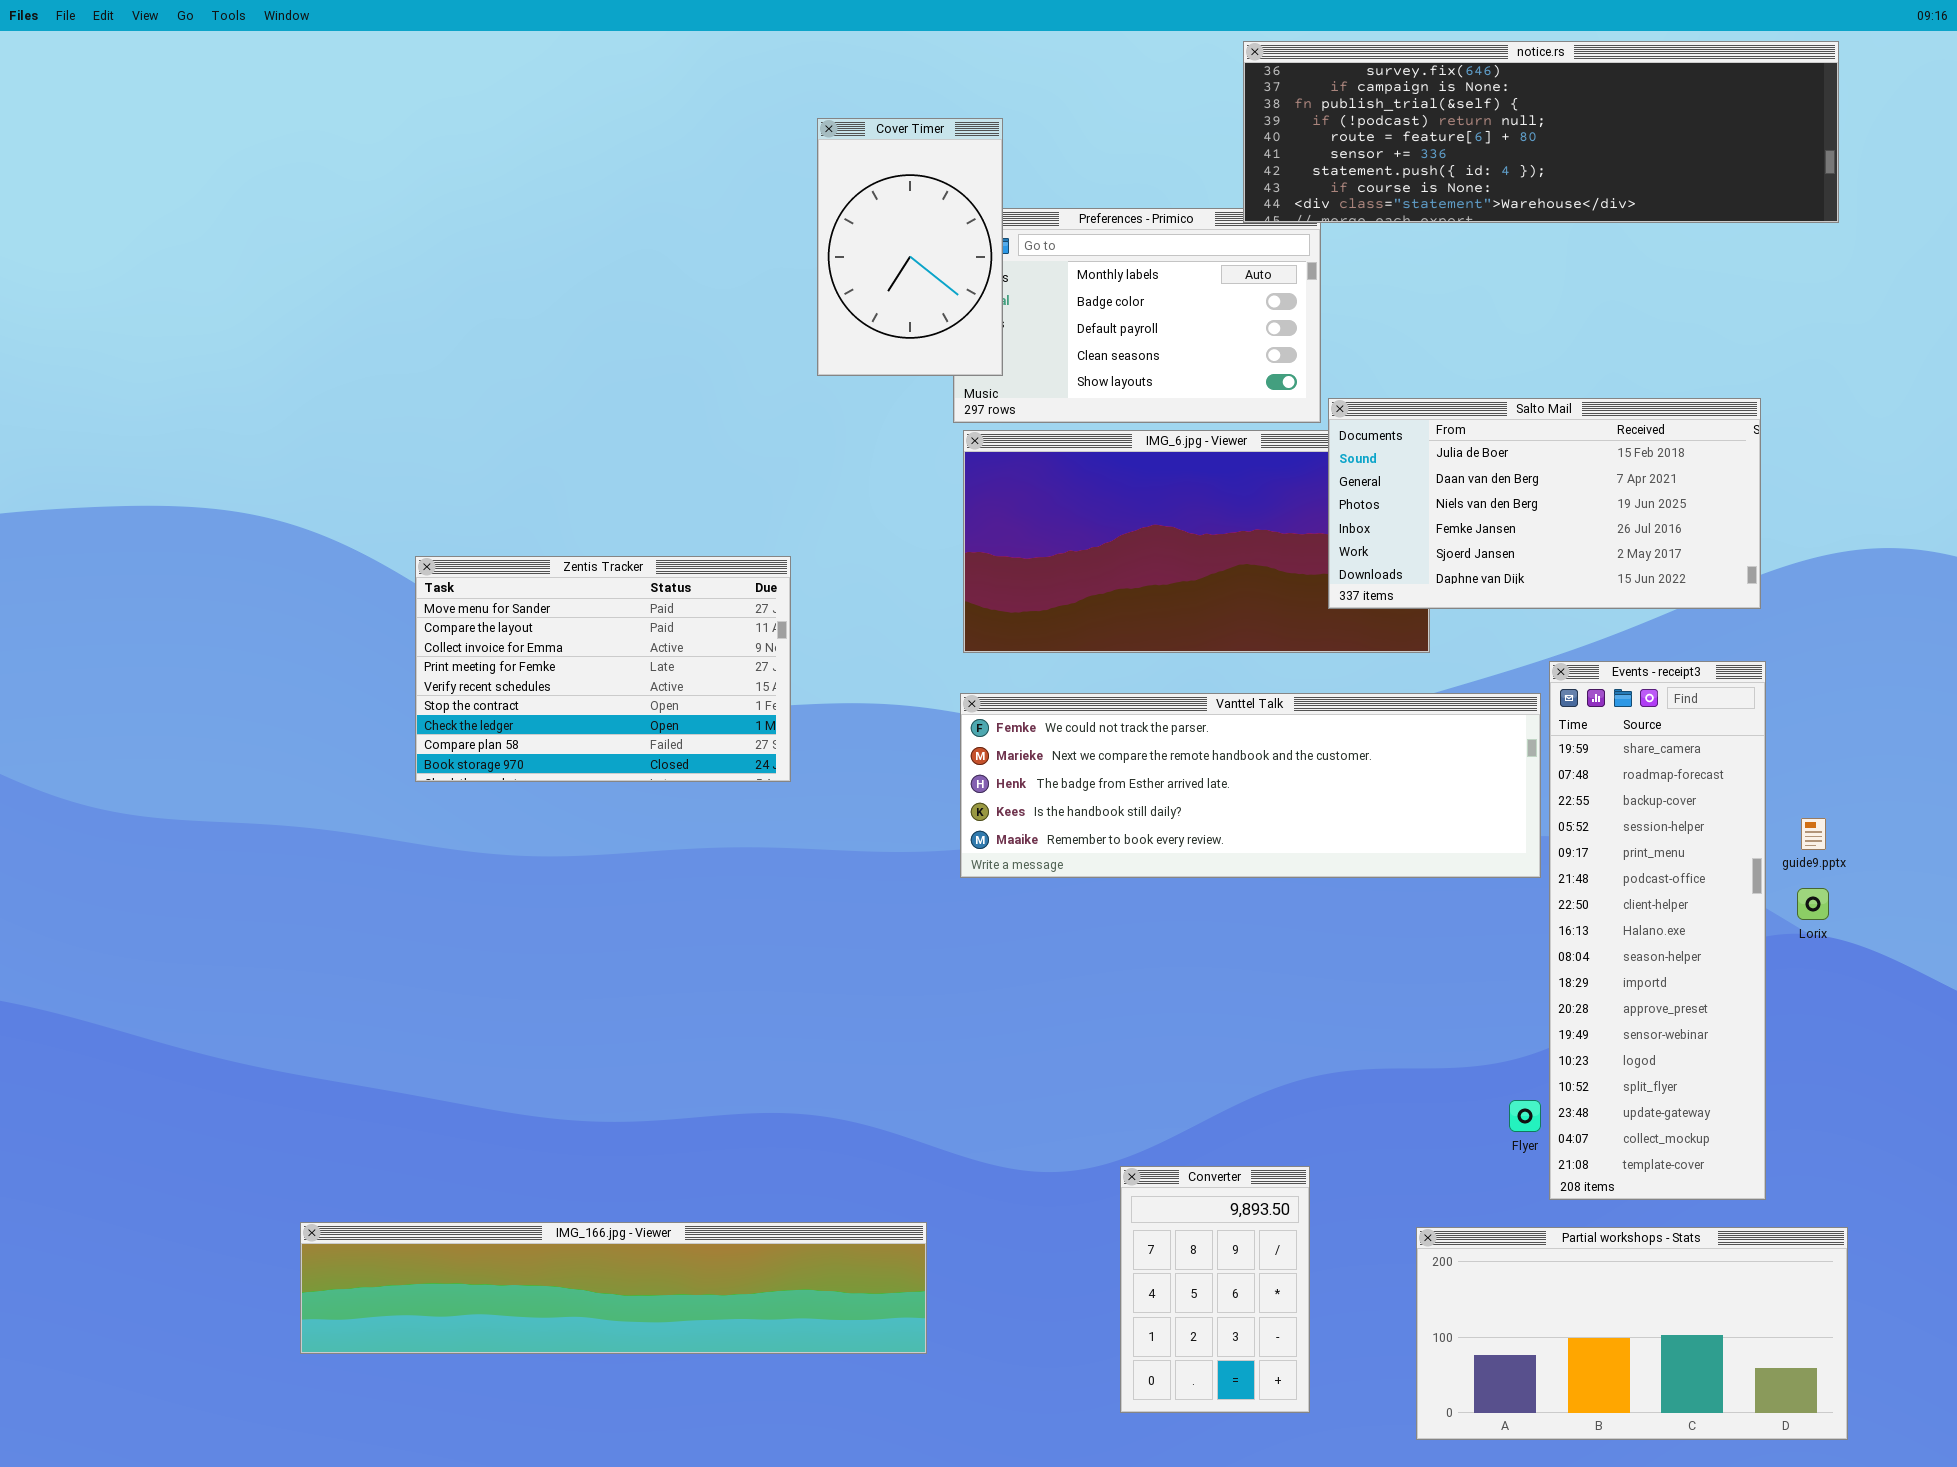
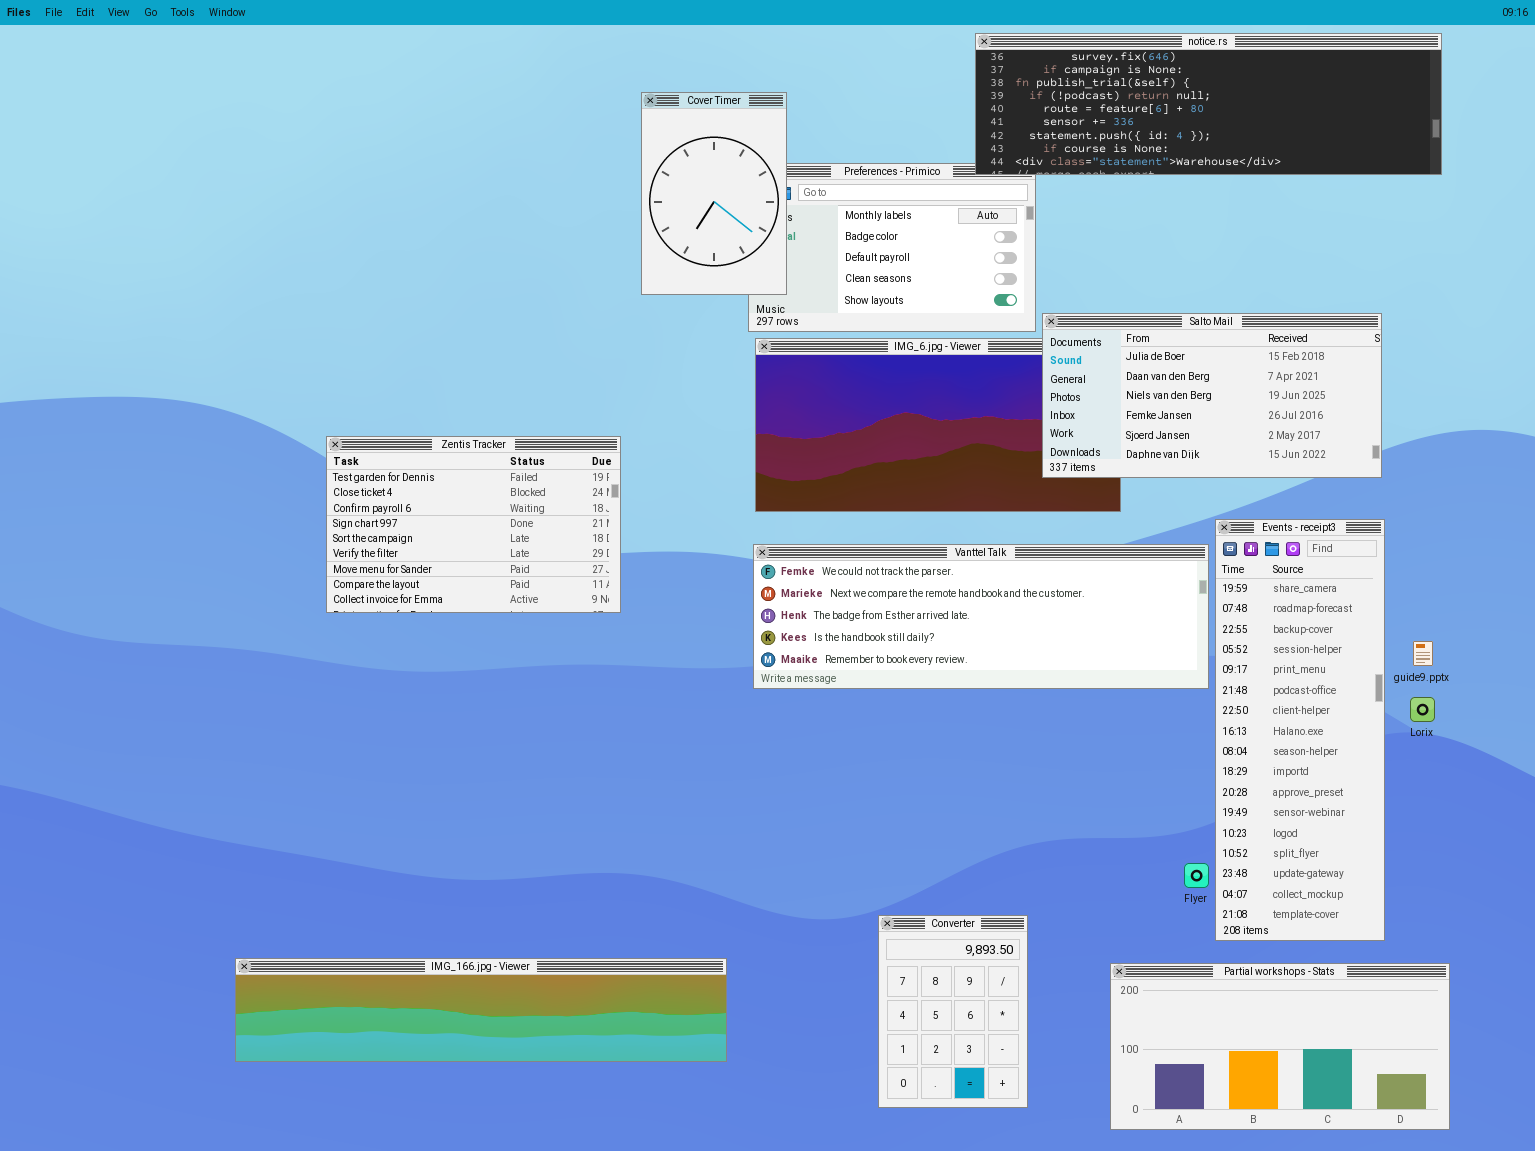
Zentis Tracker: [415,556,791,782] -> [326,436,621,613], scrolled up 6 rows

